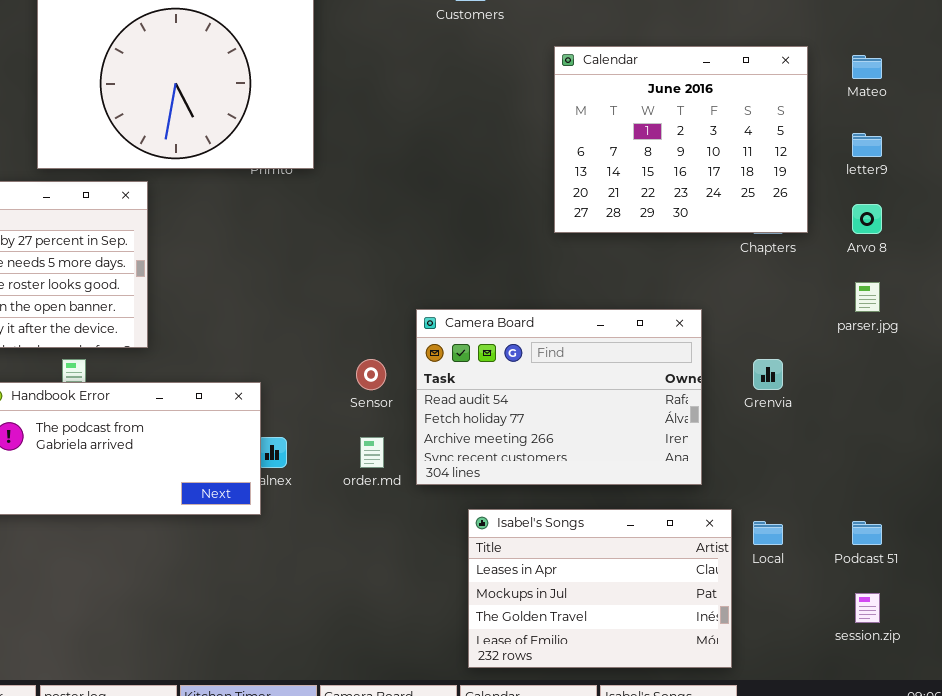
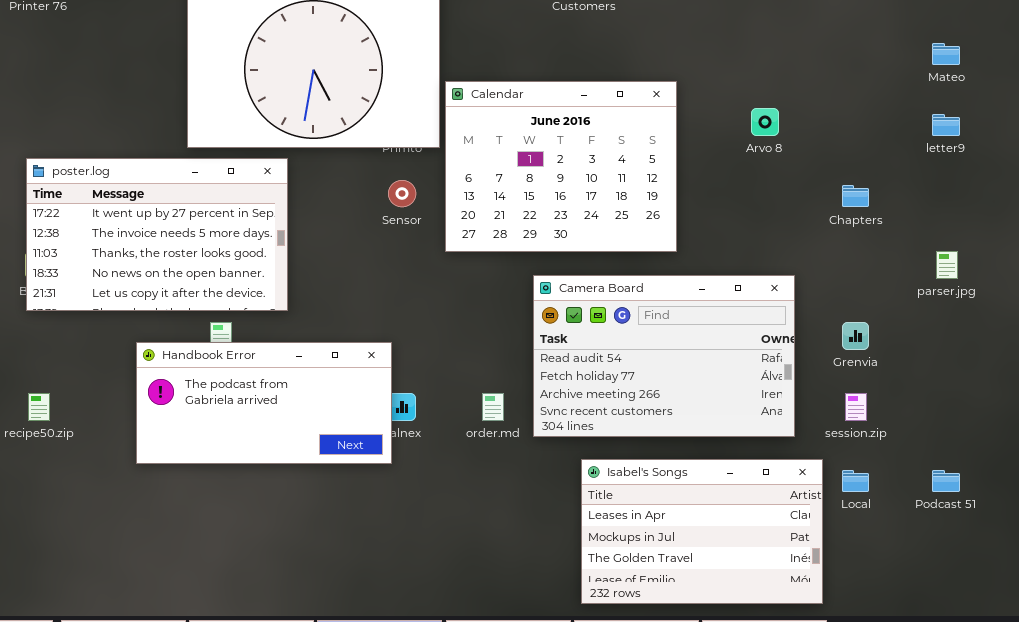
Calendar: [554,46,808,233] -> [445,81,677,252], moved
Arvo 8: [852,204,882,234] -> [751,108,779,136], moved
Sensor: [356,359,386,390] -> [388,180,416,207], moved
session.zip: [855,593,880,623] -> [845,393,867,421], moved

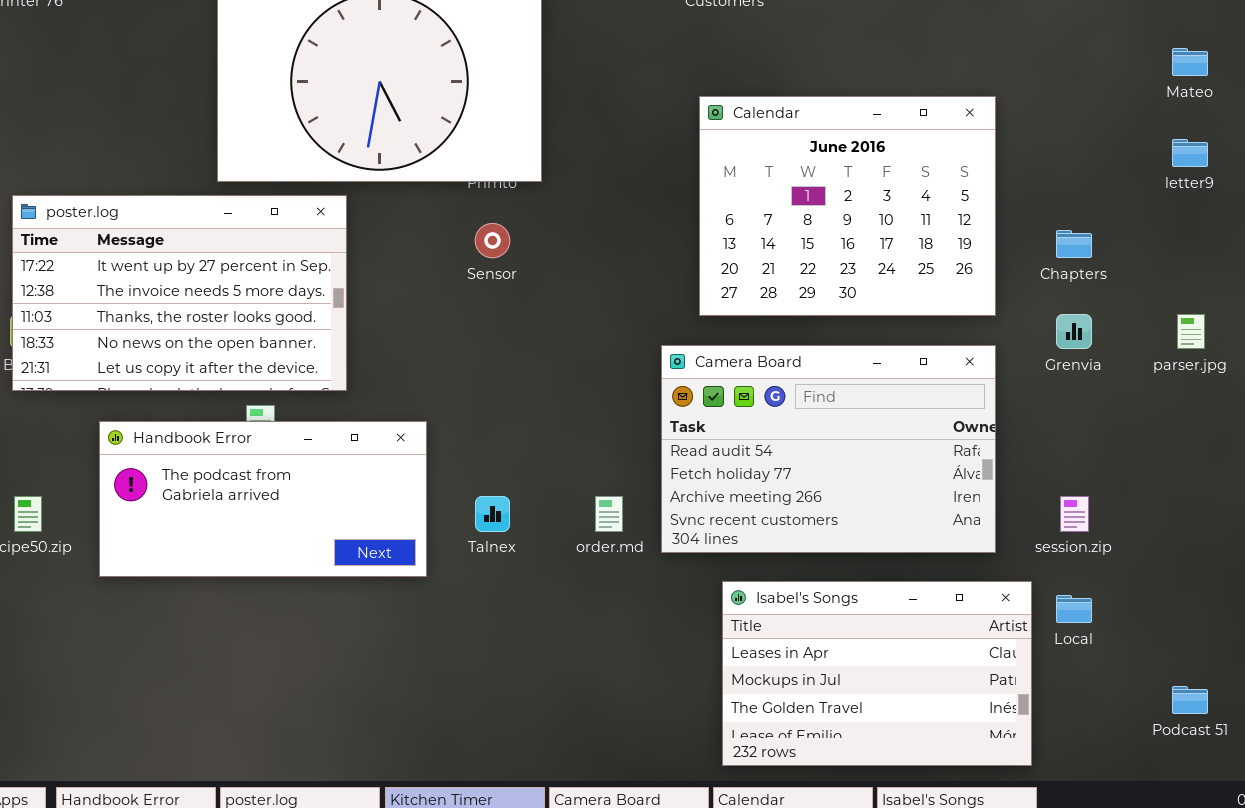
Calendar: [445,81,677,252] -> [699,96,996,316], moved
Grenvia: [842,322,869,350] -> [1056,314,1092,349], moved
Handbook Error: [136,342,392,464] -> [99,421,427,577], moved
Podcast 51: [932,470,960,492] -> [1172,686,1208,714], moved

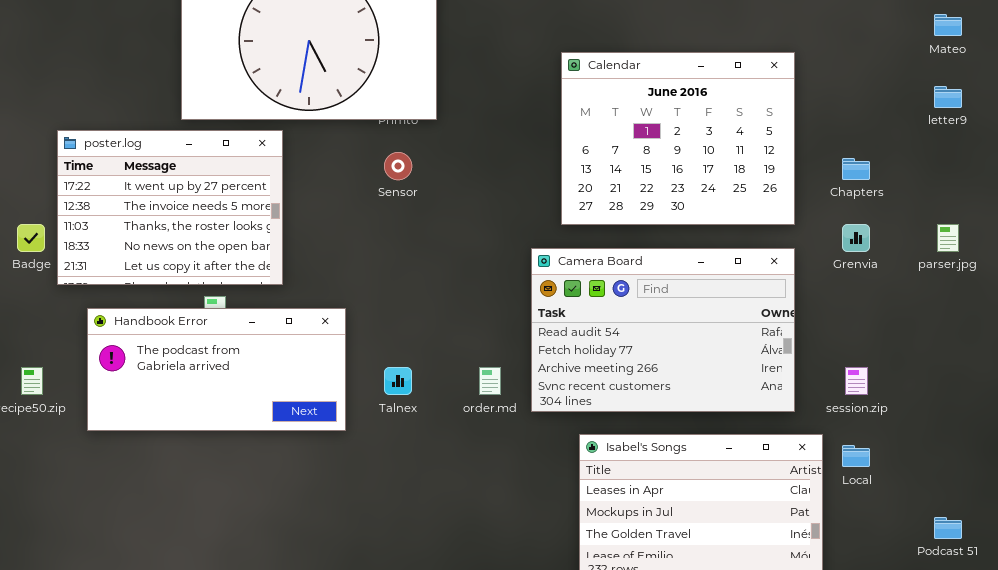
poster.log: [12,195,347,391] -> [57,130,283,285], resized

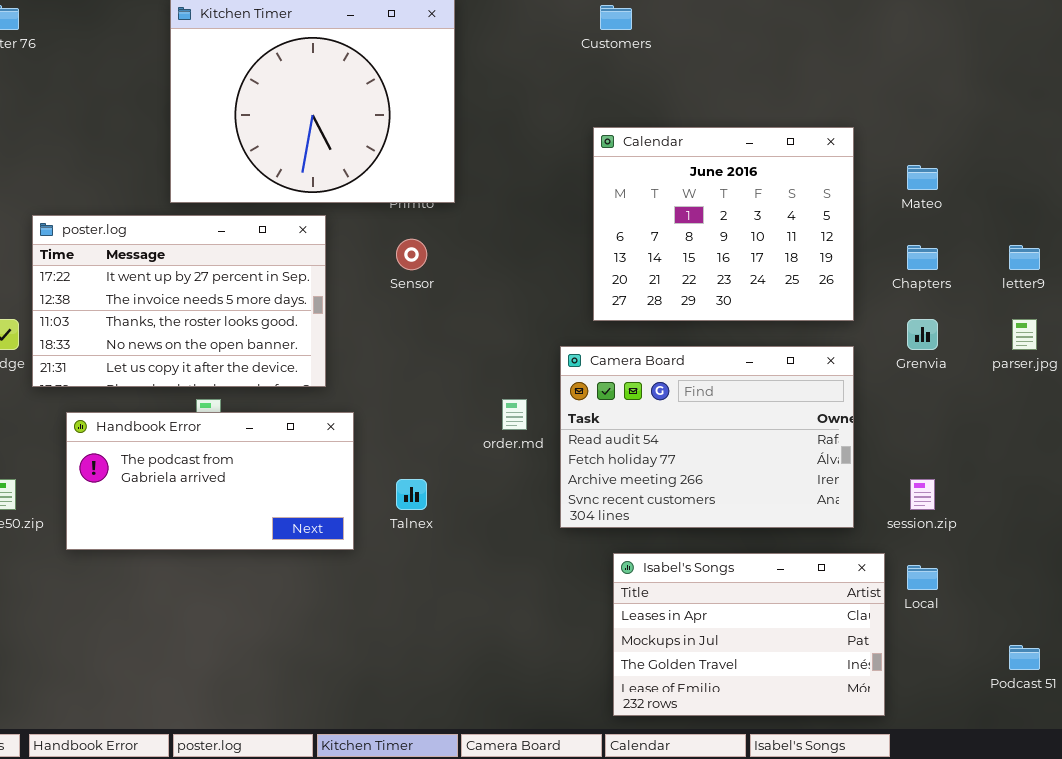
Mateo: [934,14,962,36] -> [907,165,938,190], moved
letter9: [934,86,962,108] -> [1009,245,1040,270], moved
poster.log: [57,130,283,285] -> [32,215,326,387], resized
order.md: [479,367,501,395] -> [502,399,527,430], moved

